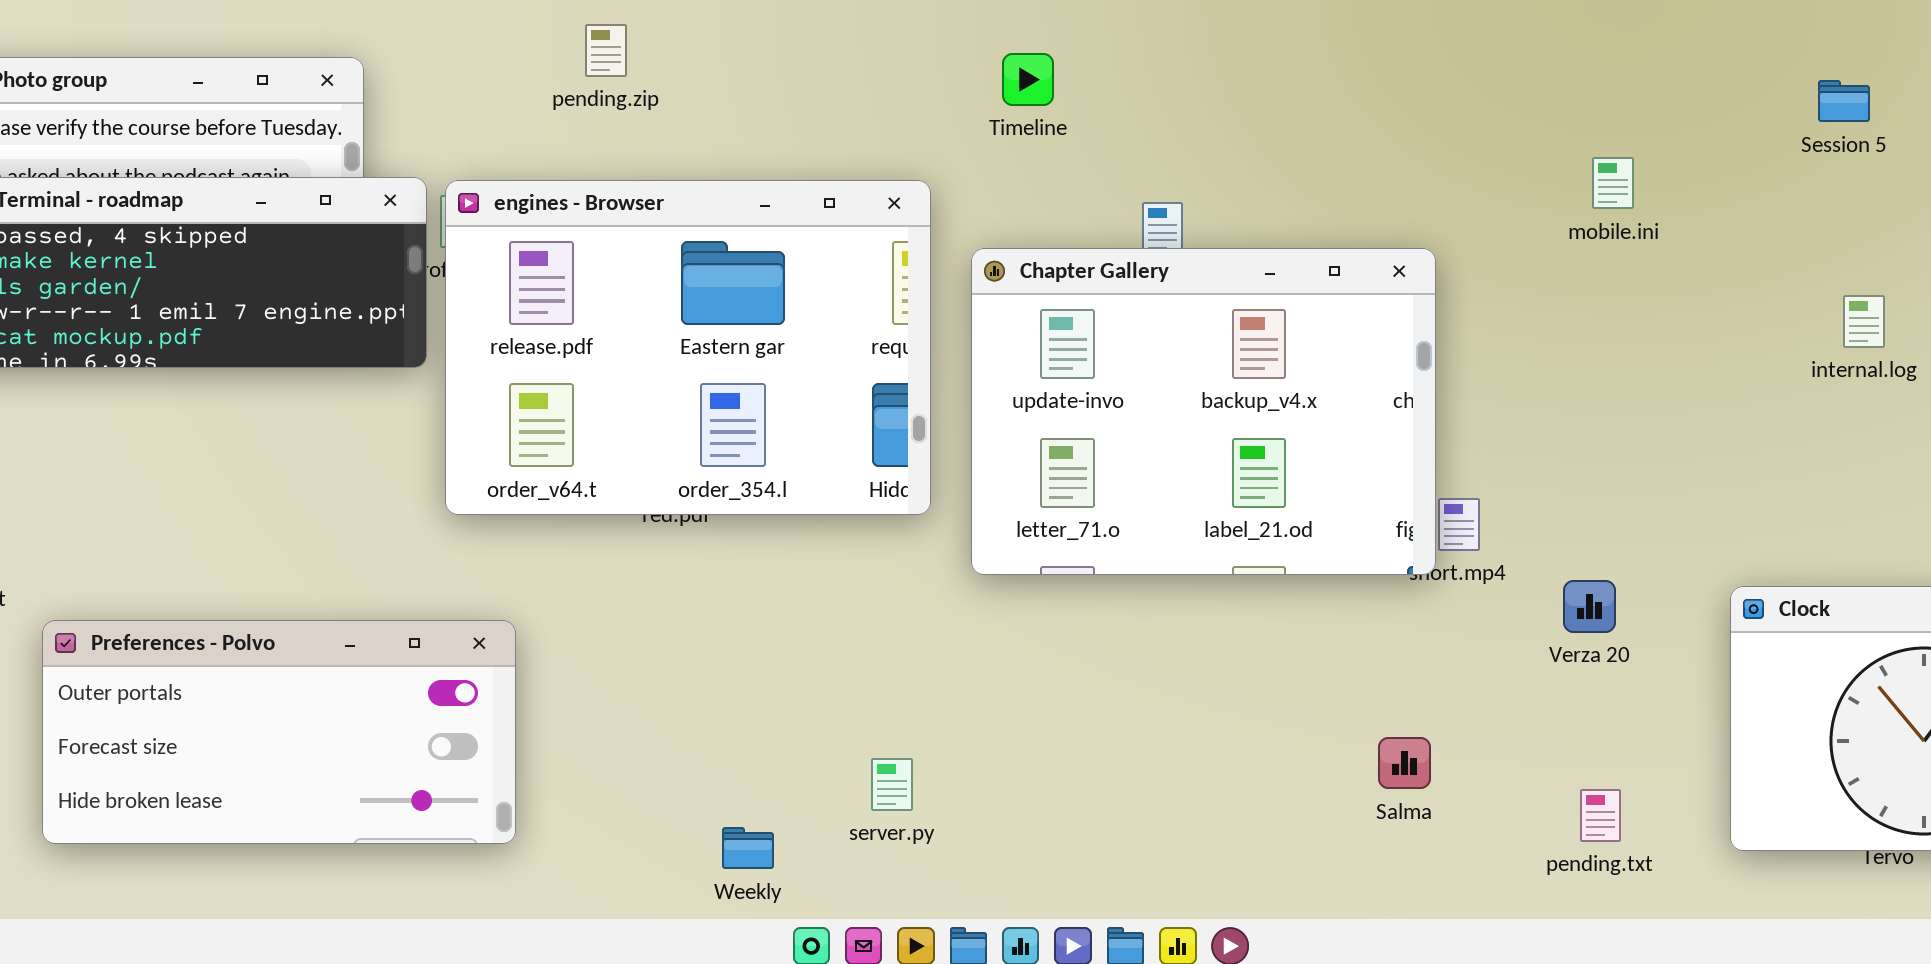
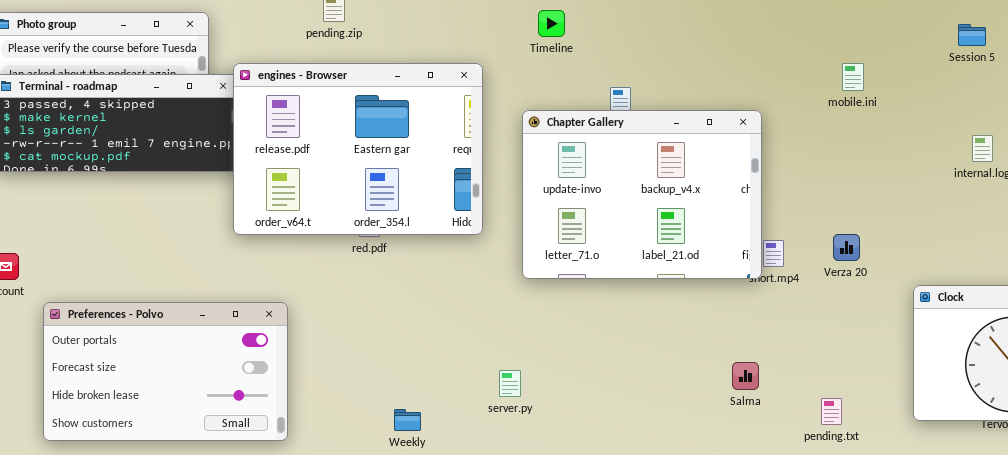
engines - Browser: [445,180,931,515] -> [233,63,483,235], moved
Verza 20: [1563,580,1616,633] -> [833,234,860,261], moved
Preferences - Polvo: [42,620,516,844] -> [43,302,288,441], resized
server.py: [871,758,913,811] -> [499,370,521,397], moved
pending.txt: [1580,789,1621,842] -> [821,398,842,425], moved

